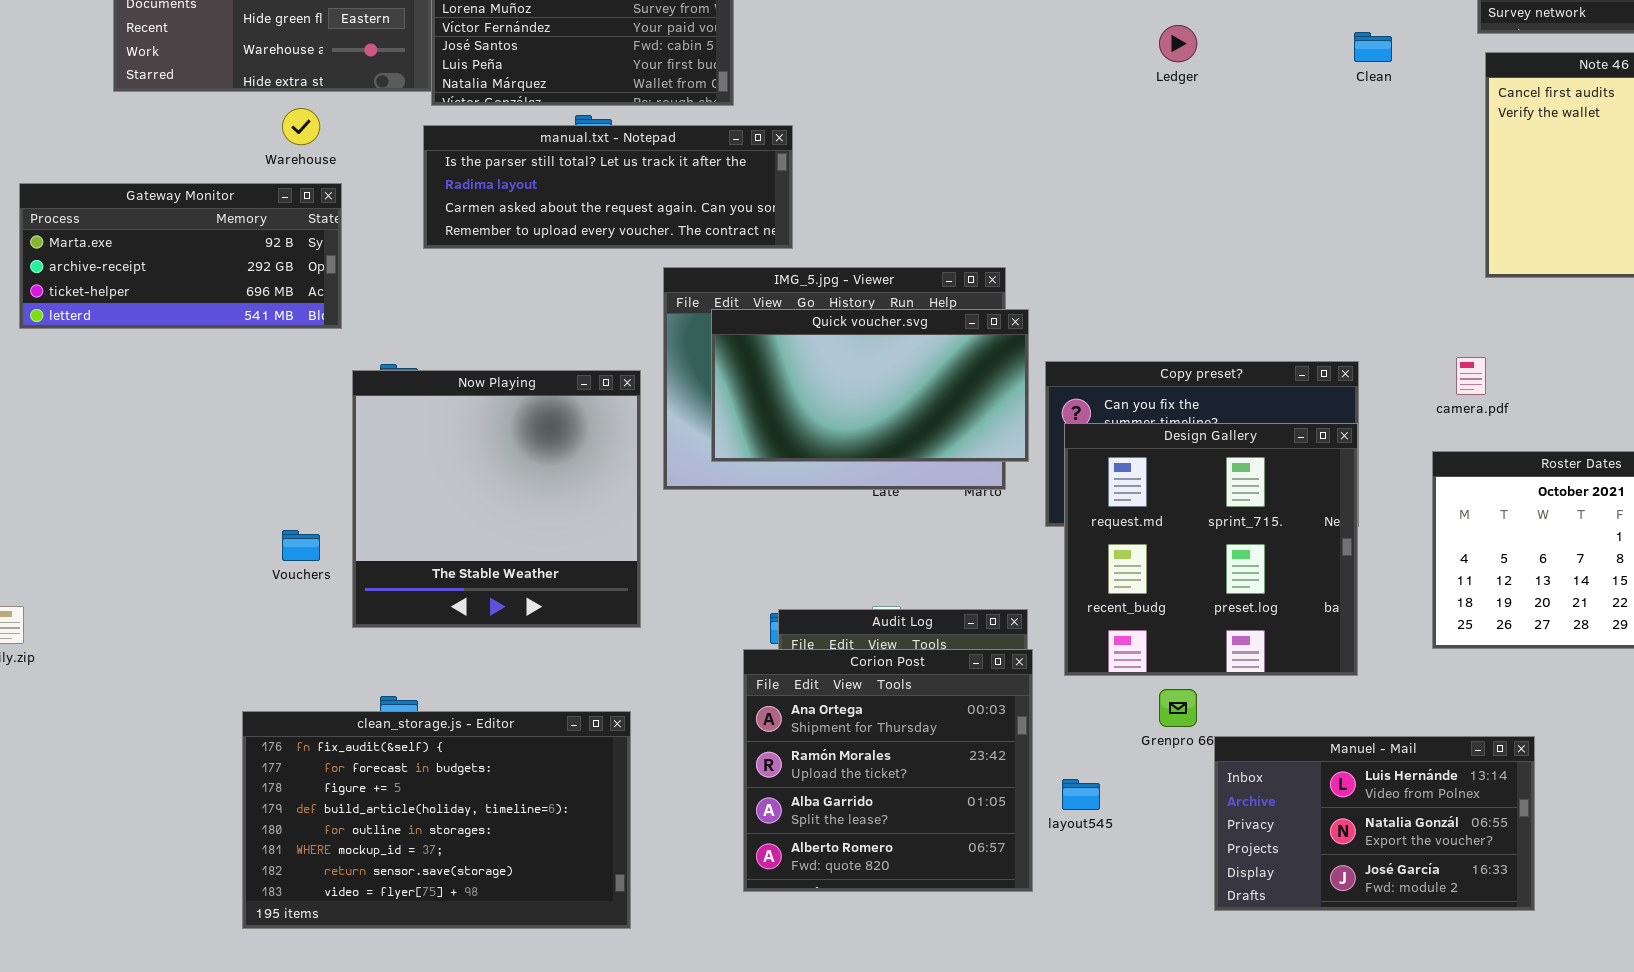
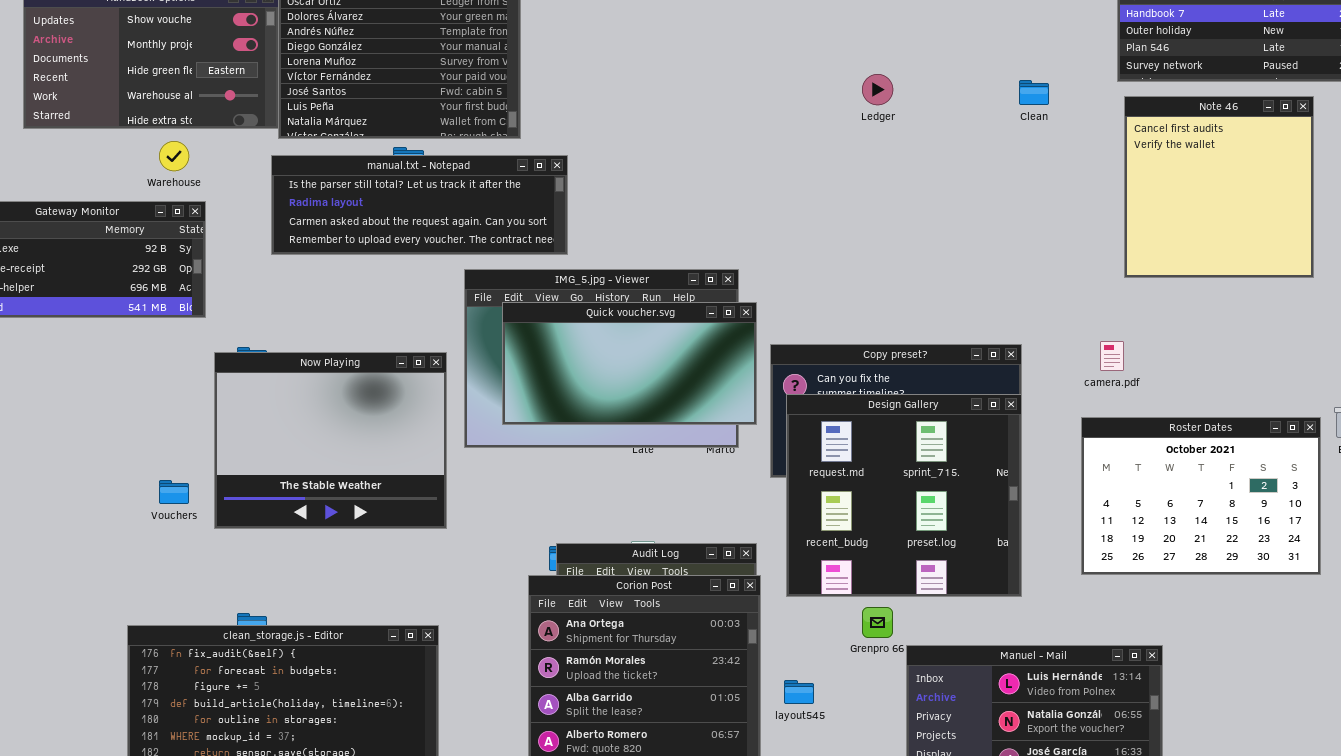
Now Playing: [352,370,641,628] -> [214,352,447,529], resized

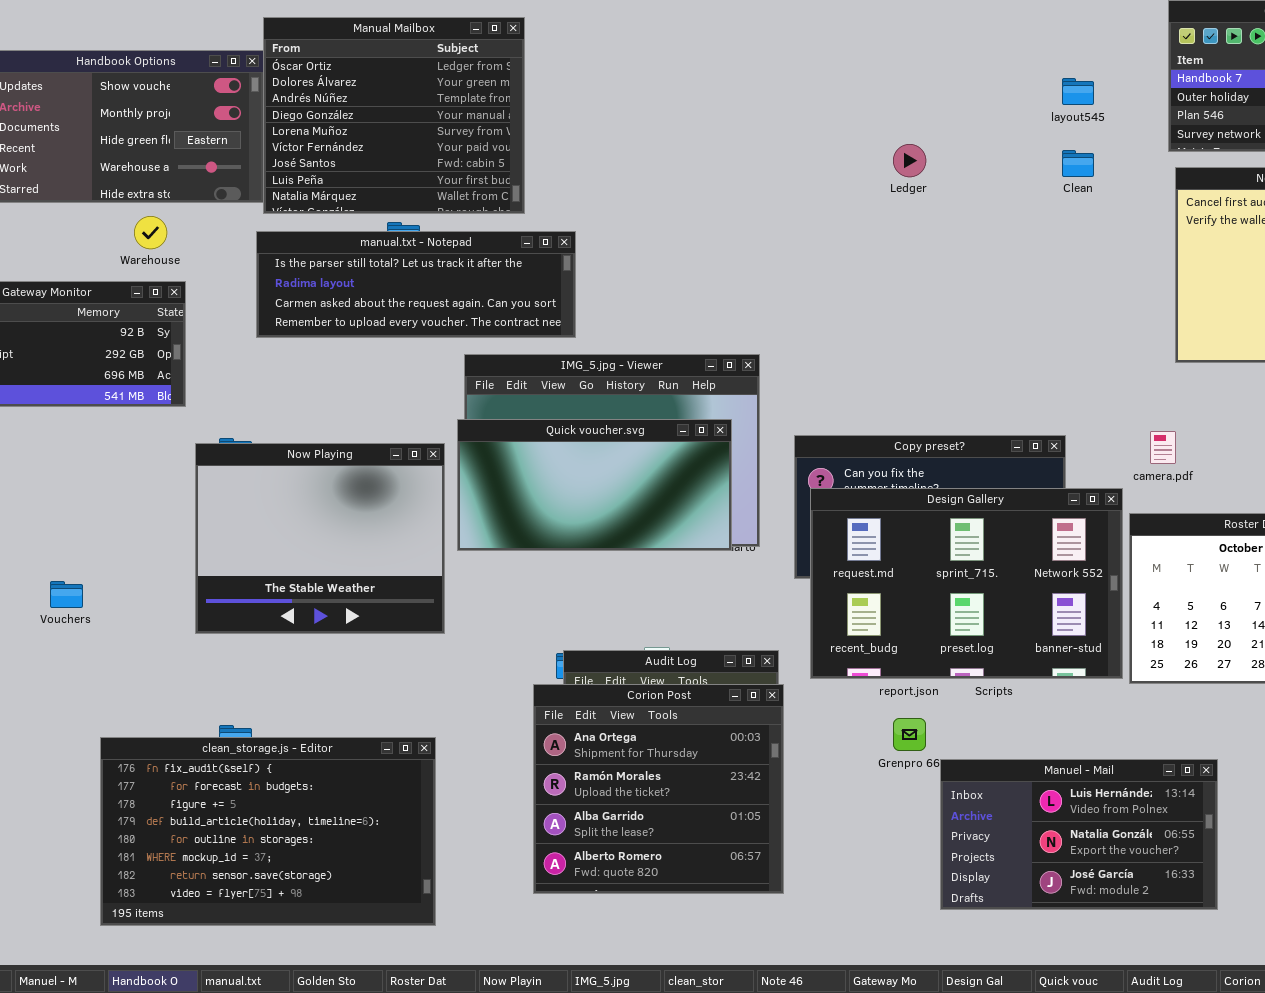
Quick voucher.svg: [502,302,757,425] -> [457,419,732,551], moved
Design Gallery: [786,394,1022,597] -> [810,488,1123,679], resized
Vouchers: [159,480,189,504] -> [50,581,83,608], moved
layout545: [784,680,814,704] -> [1062,78,1094,105], moved

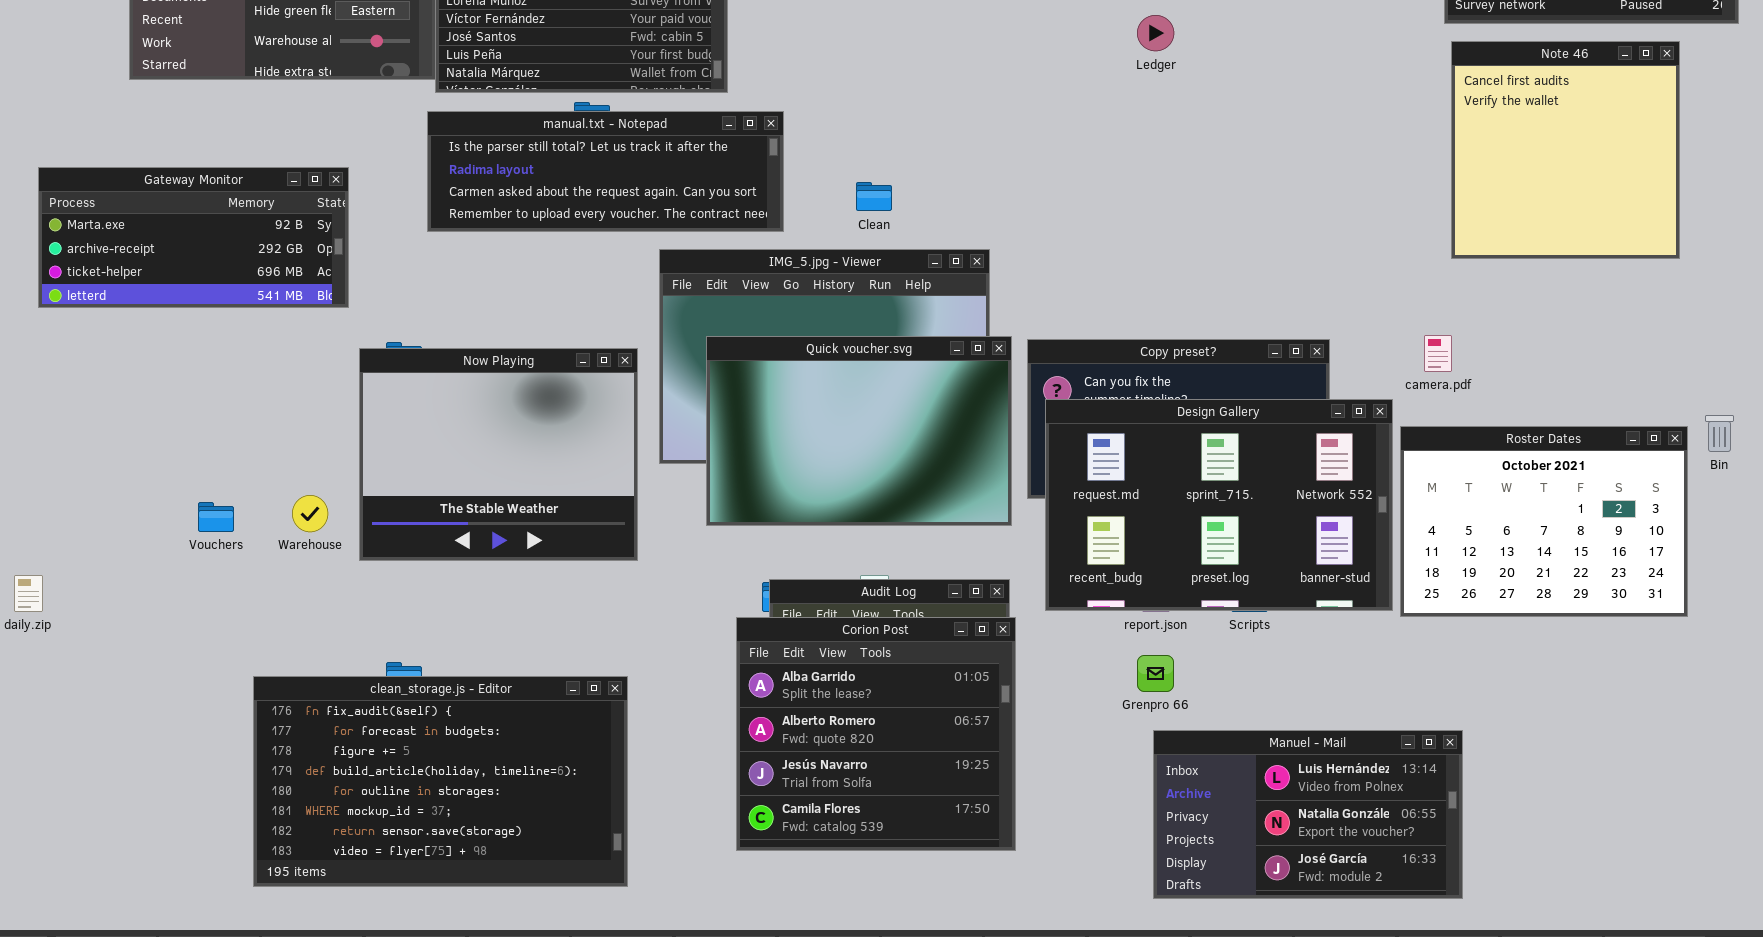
Clean: [1062,150,1094,177] -> [856,182,892,211], moved
Warehouse: [134,216,167,249] -> [292,495,328,532], moved
Quick voucher.svg: [457,419,732,551] -> [706,336,1012,526], moved, resized
Corion Post: [533,684,784,894] -> [736,617,1016,851], scrolled down 2 rows
Manuel - Mail: [940,759,1218,910] -> [1153,730,1463,899], moved

